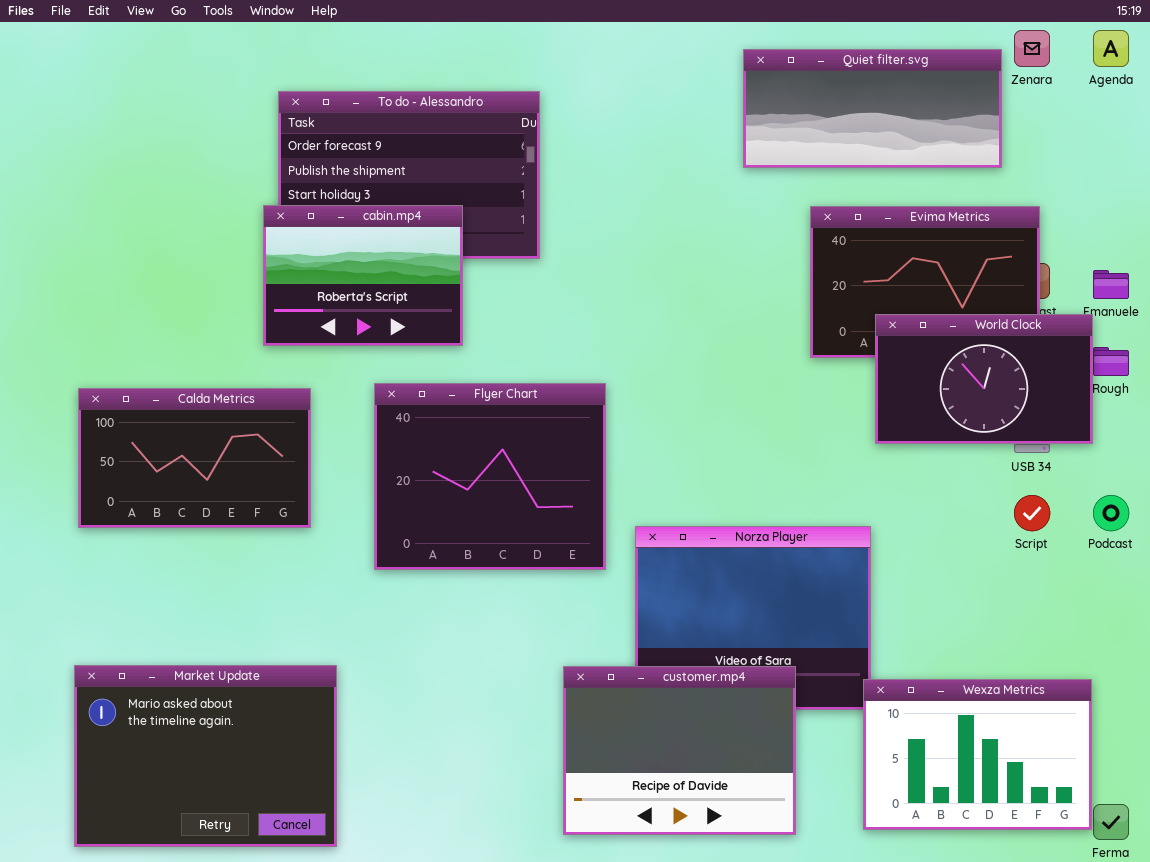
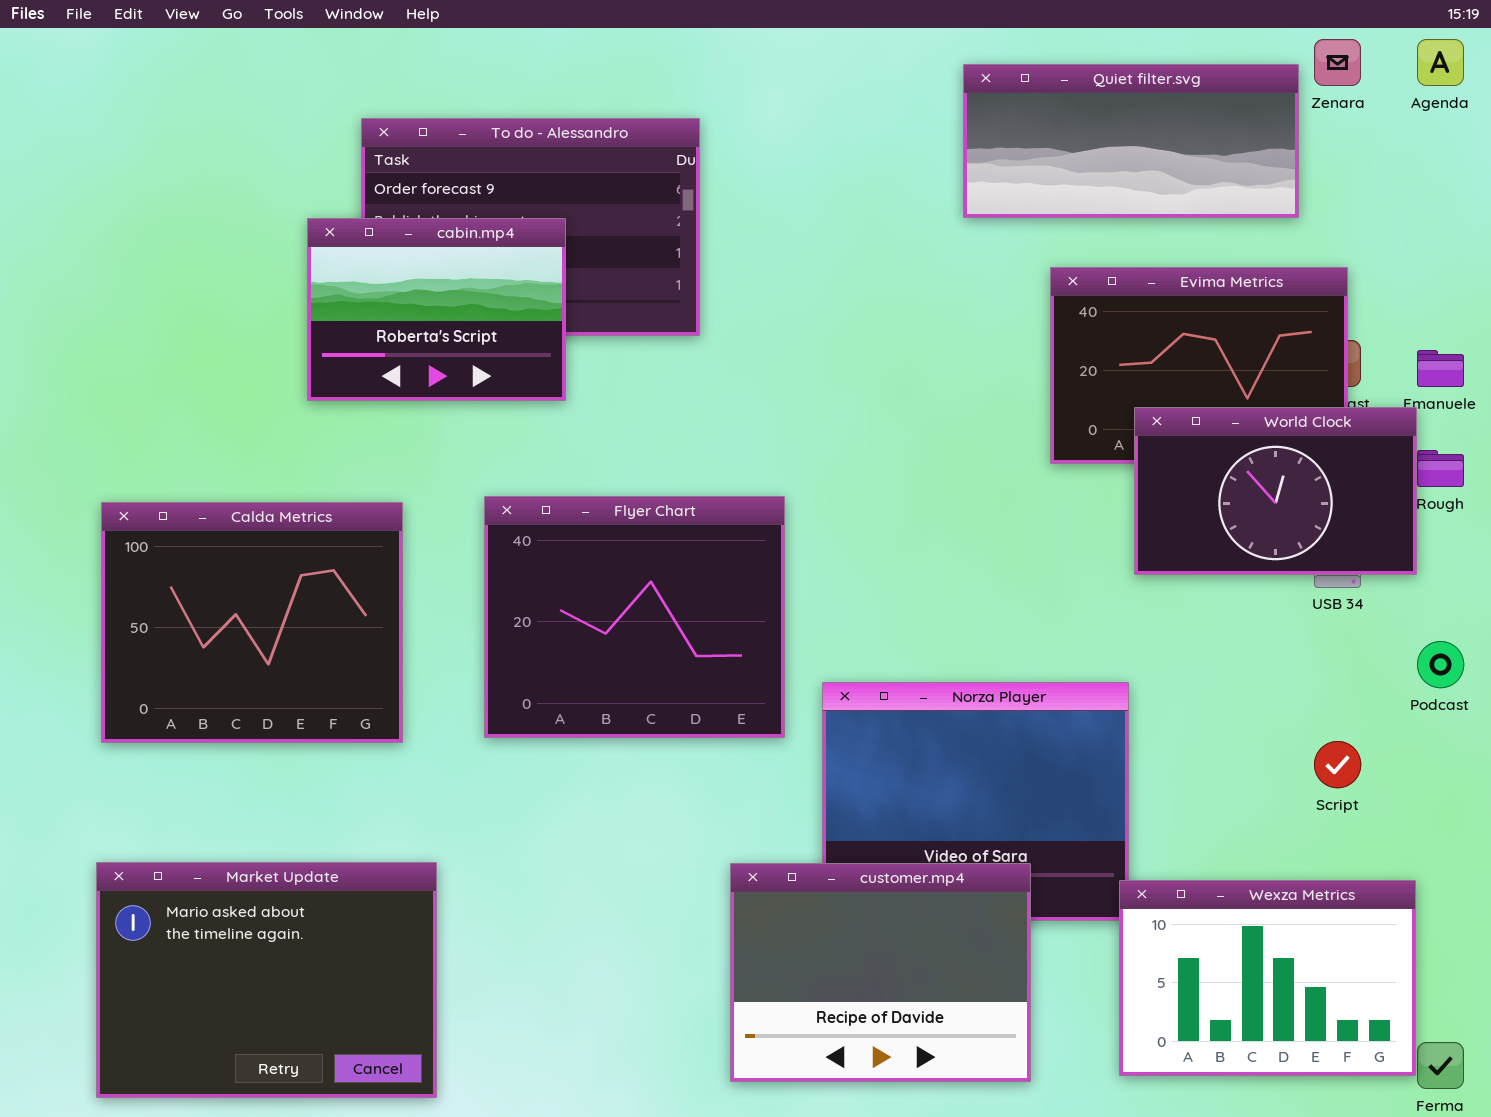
cabin.mp4: [263,205,463,346] -> [307,218,566,401], moved
Calda Metrics: [78,388,311,528] -> [101,502,403,743], resized
Script: [1014,495,1050,531] -> [1314,741,1361,788], moved

